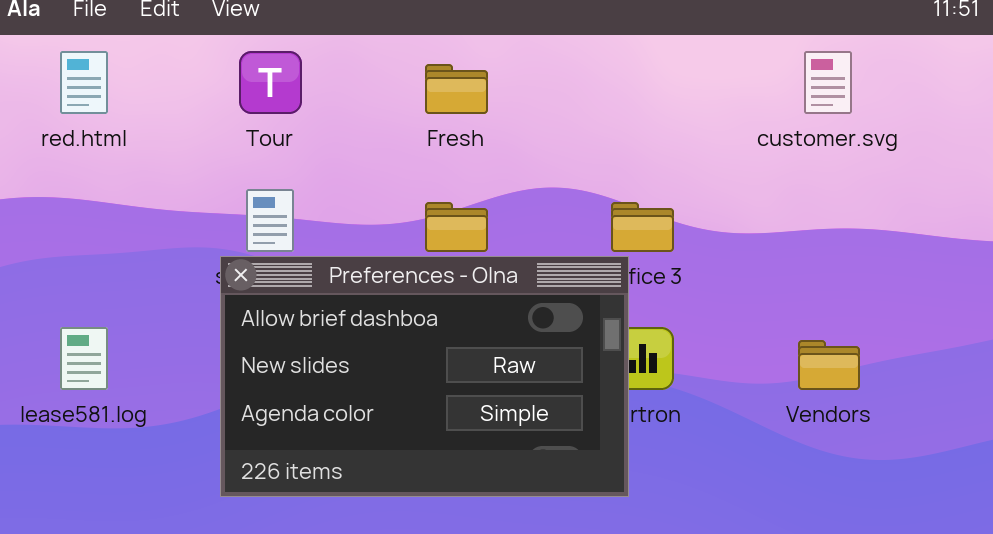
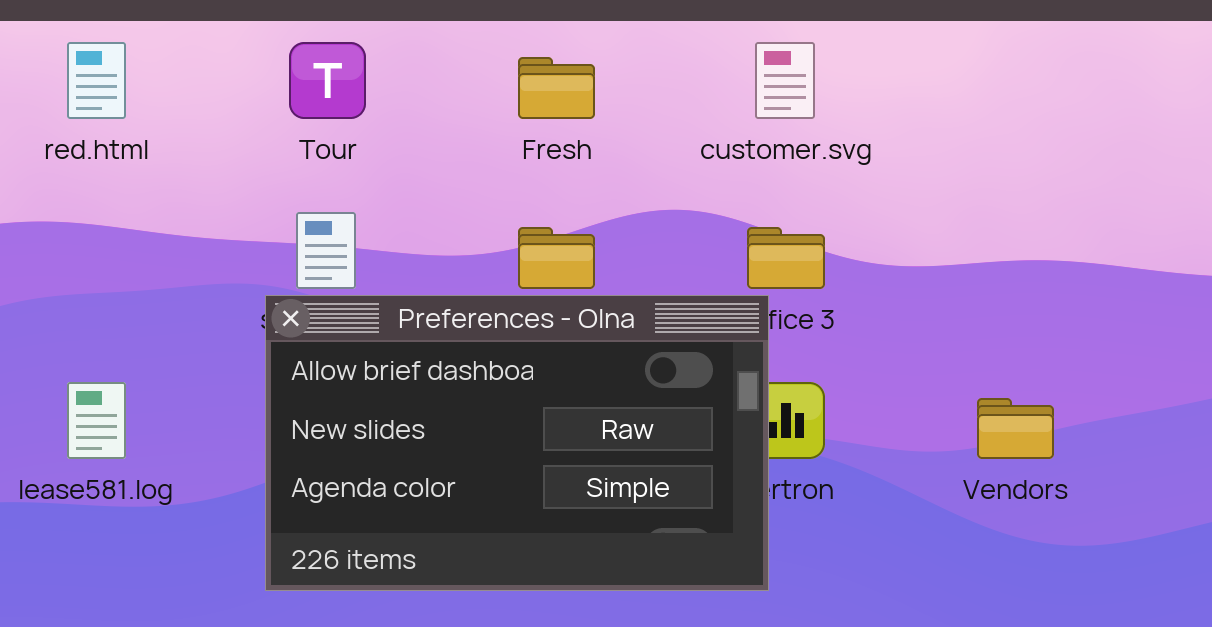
customer.svg: [804,51,852,114] -> [755,42,815,119], moved

